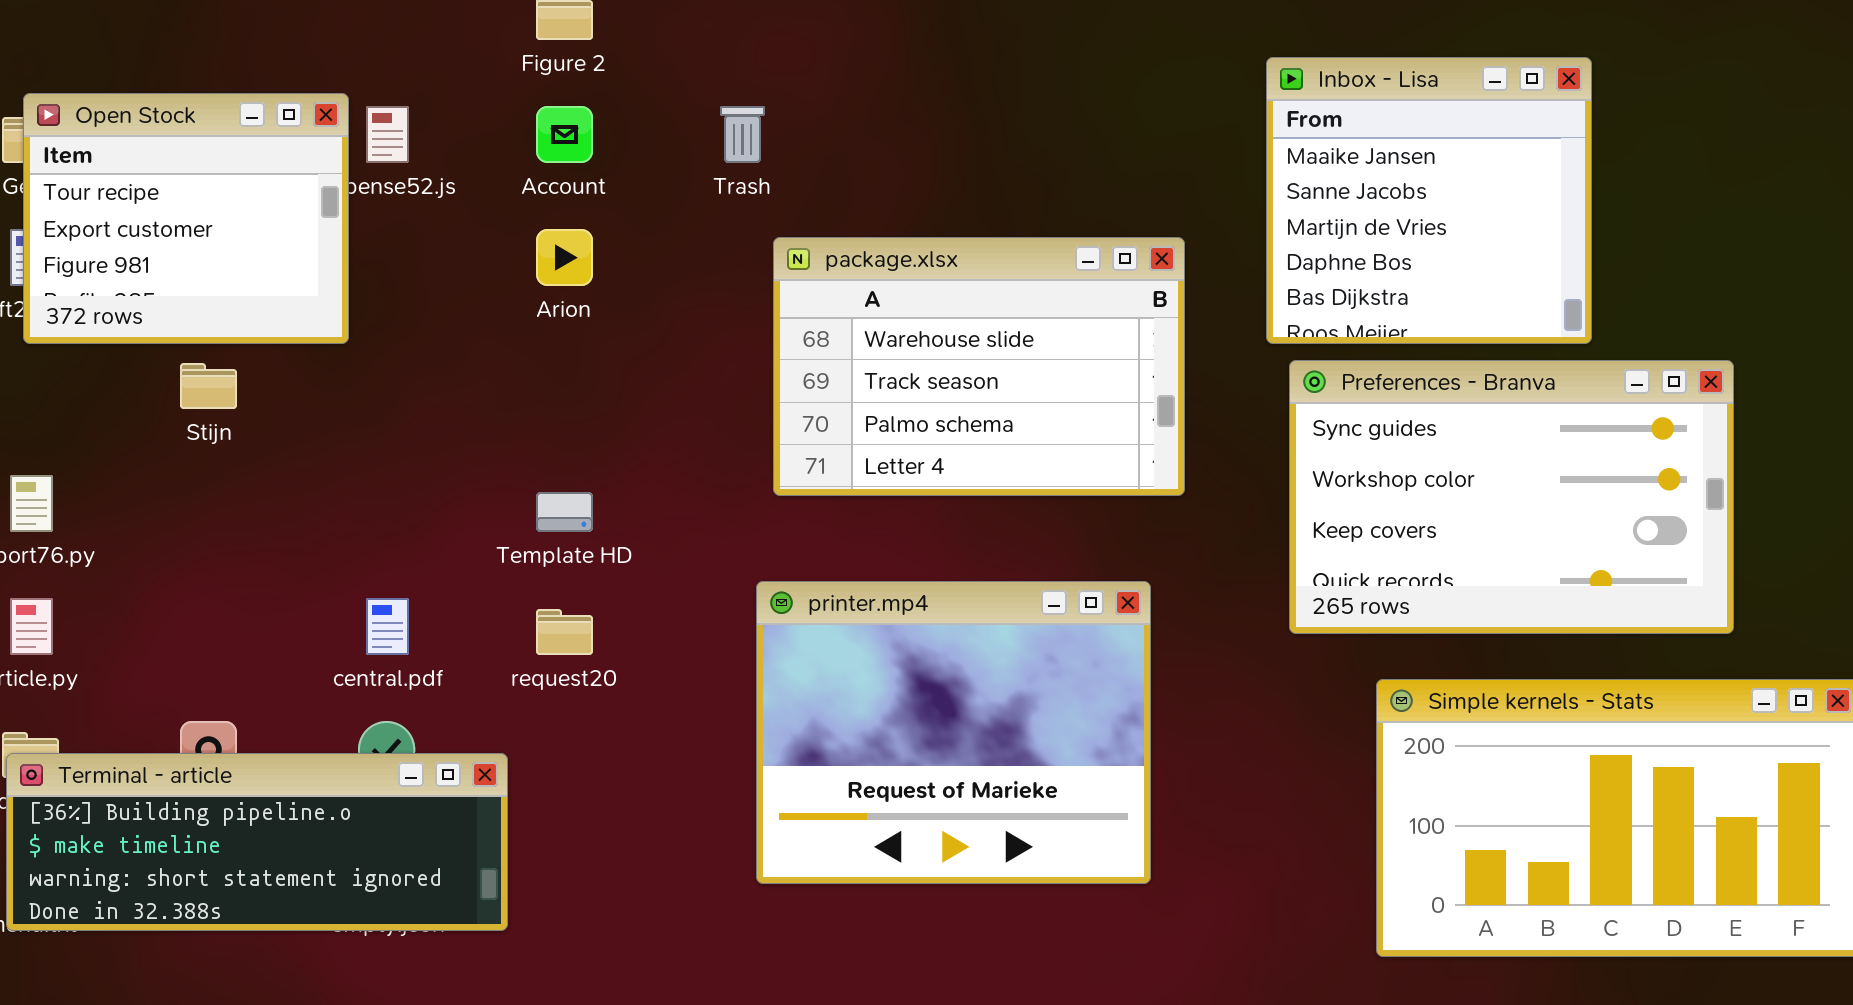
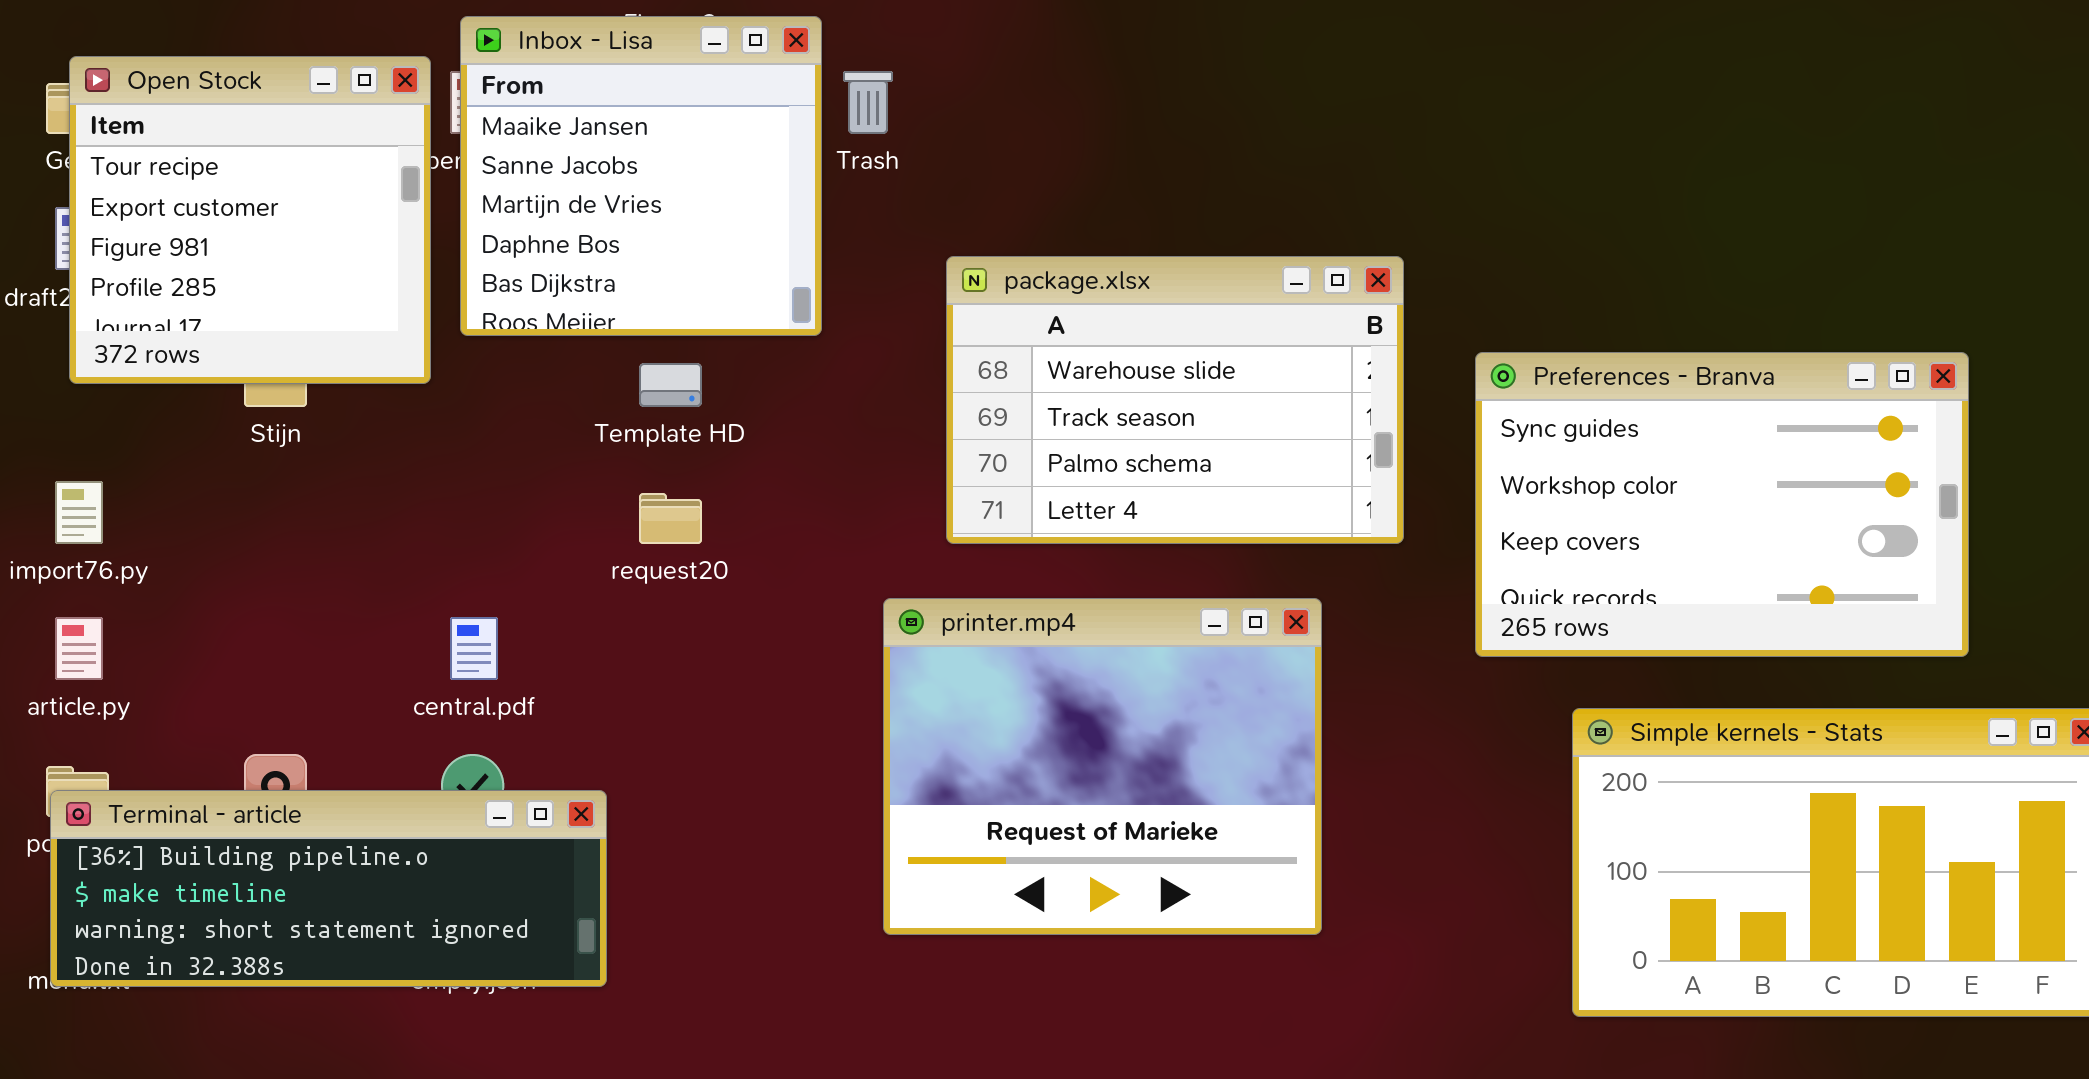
Inbox - Lisa: [1266,57,1592,344] -> [460,16,822,336], moved
Open Stock: [23,93,349,344] -> [69,56,431,384], resized
package.xlsx: [773,237,1185,496] -> [946,256,1404,544], moved
Template HD: [536,492,593,532] -> [639,363,702,407], moved
request20: [536,609,593,655] -> [639,493,702,544], moved

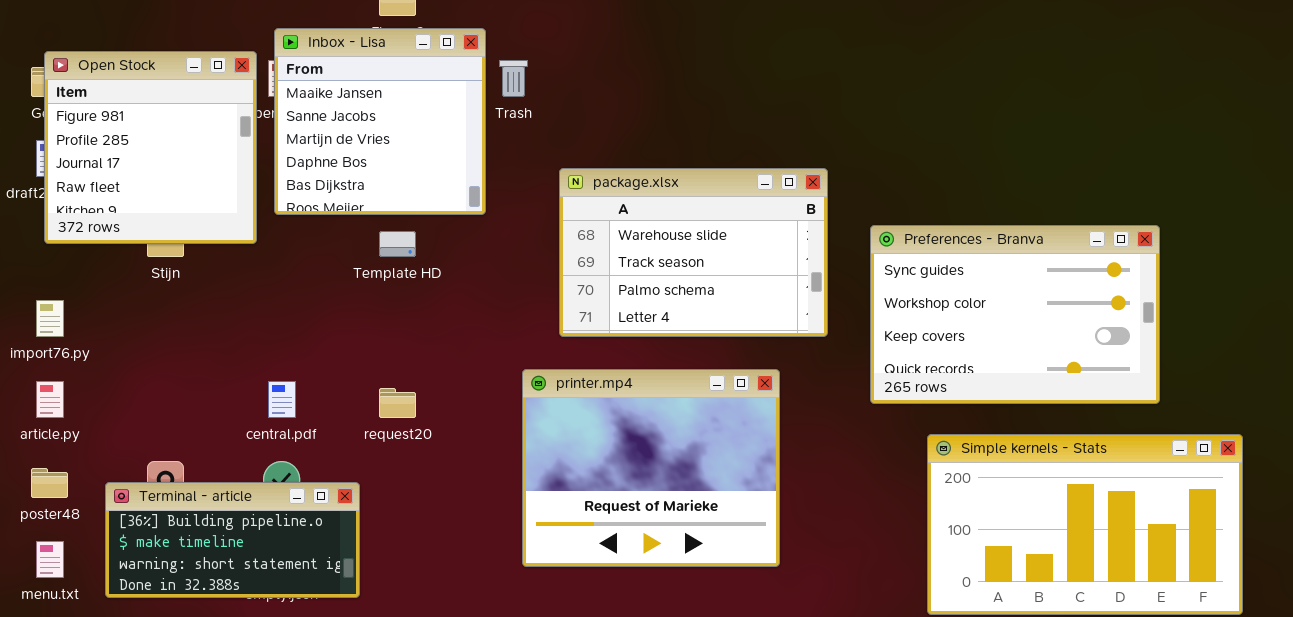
Open Stock: [69,56,431,384] -> [44,51,257,244], scrolled down 2 rows
request20: [639,493,702,544] -> [379,388,416,418], moved
Terminal - article: [50,790,607,987] -> [105,482,360,598], resized

